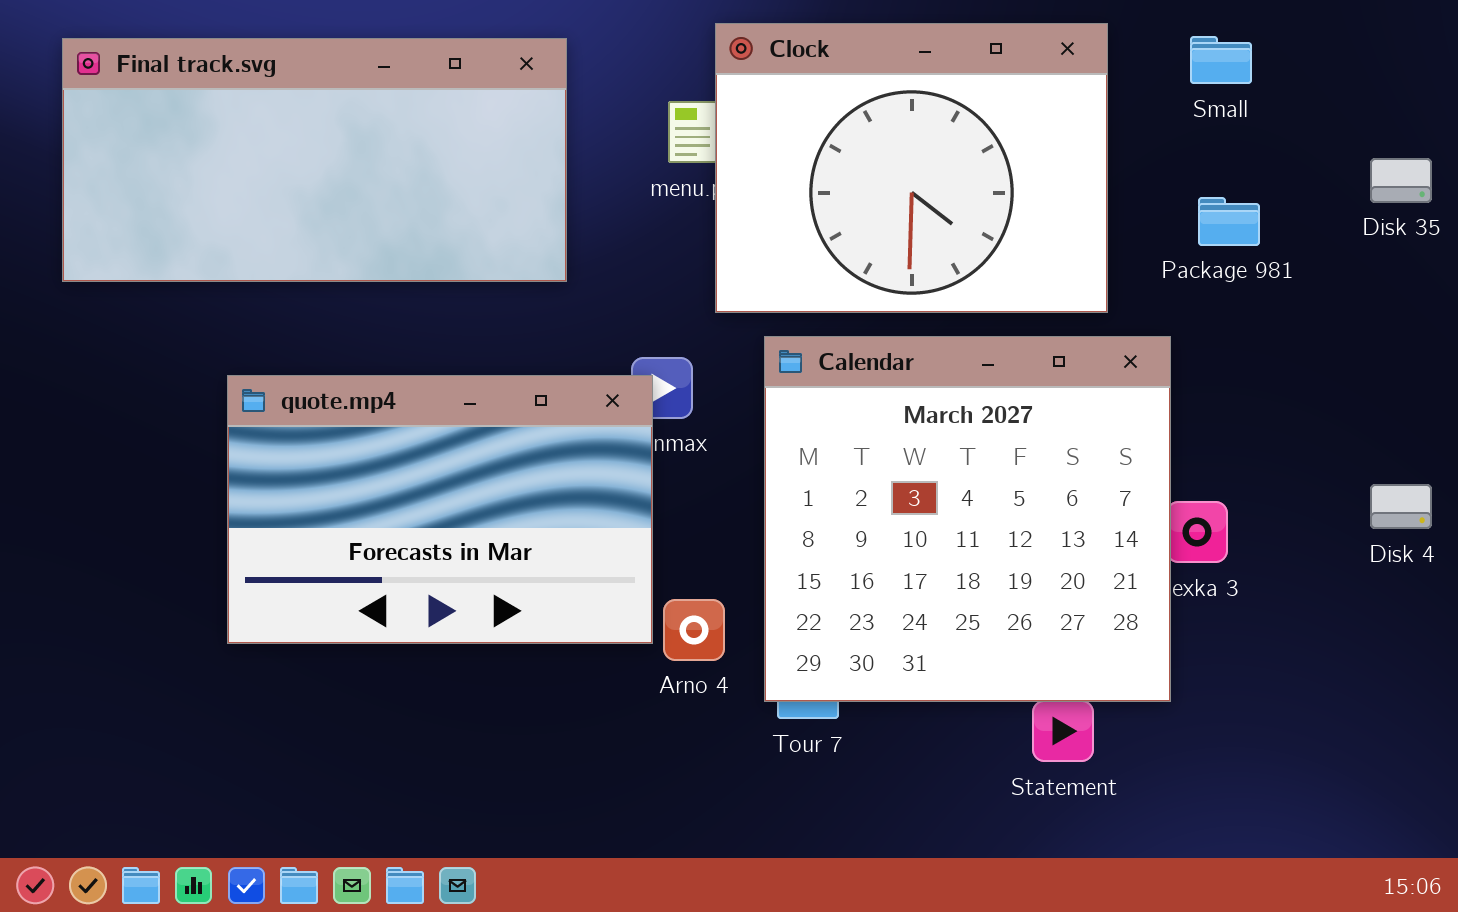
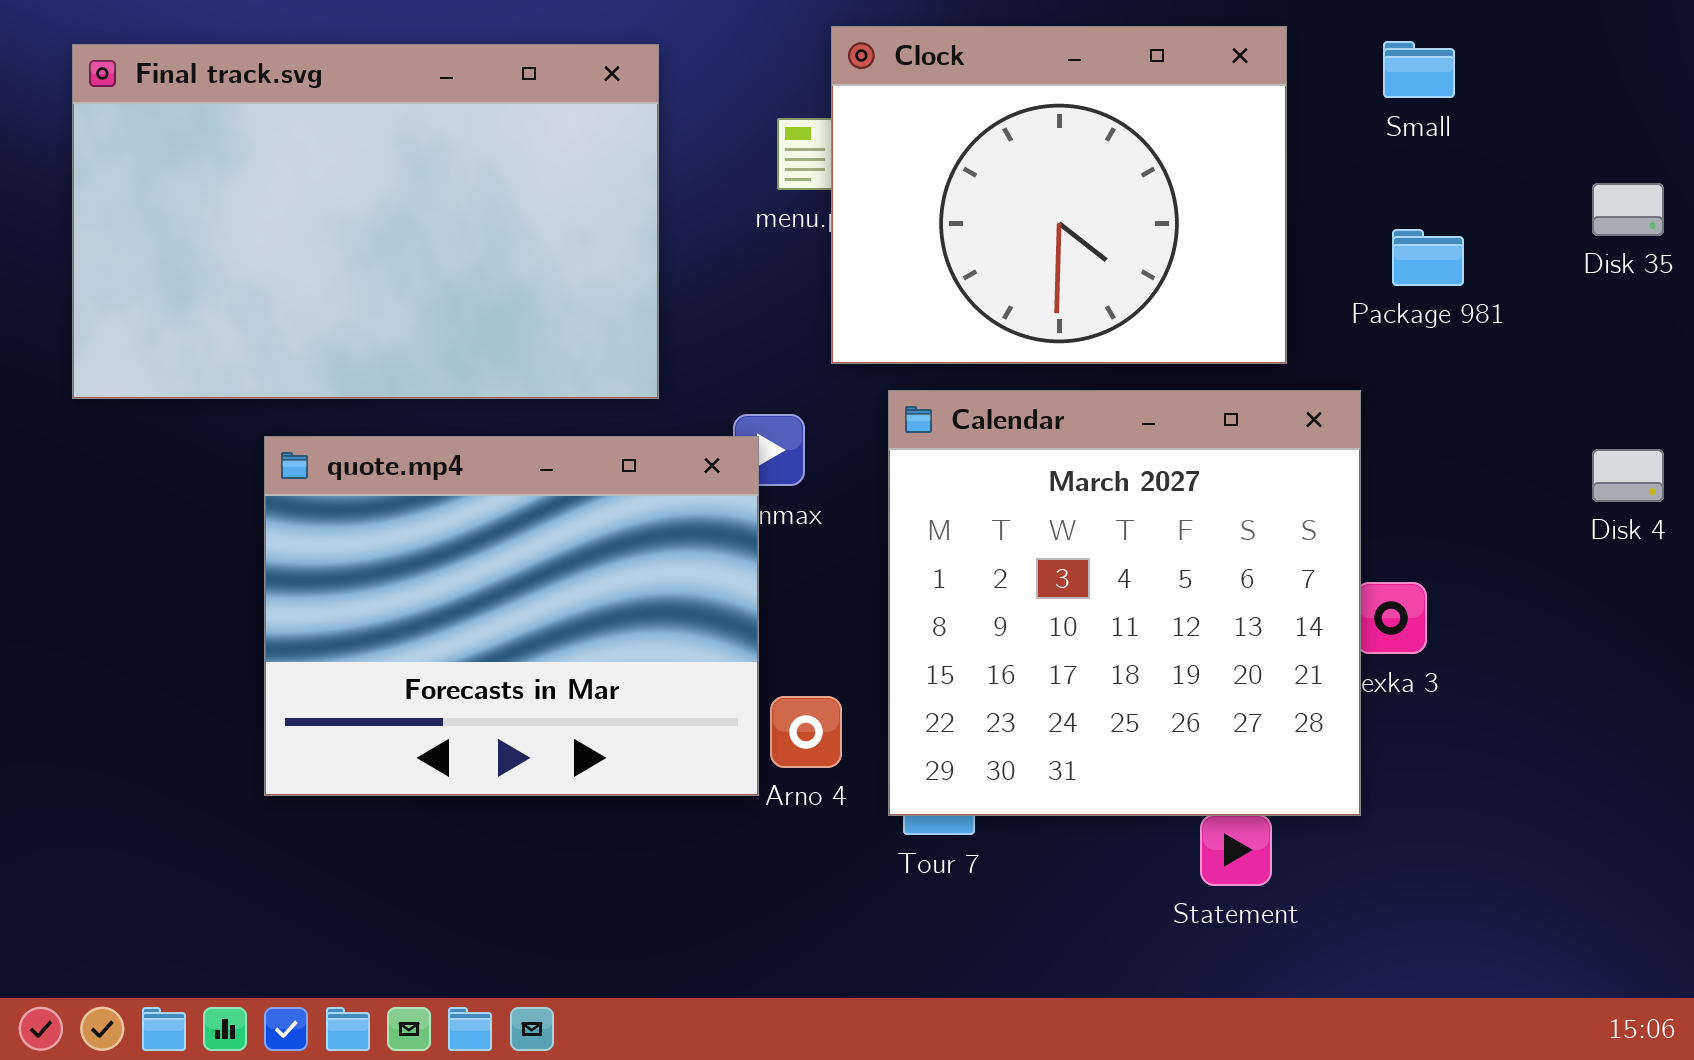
Final track.svg: [62,38,567,282] -> [72,44,659,399], resized
quote.mp4: [227,375,653,644] -> [264,436,759,796], resized
Disk 4: [1370,484,1432,529] -> [1592,449,1664,502], moved

